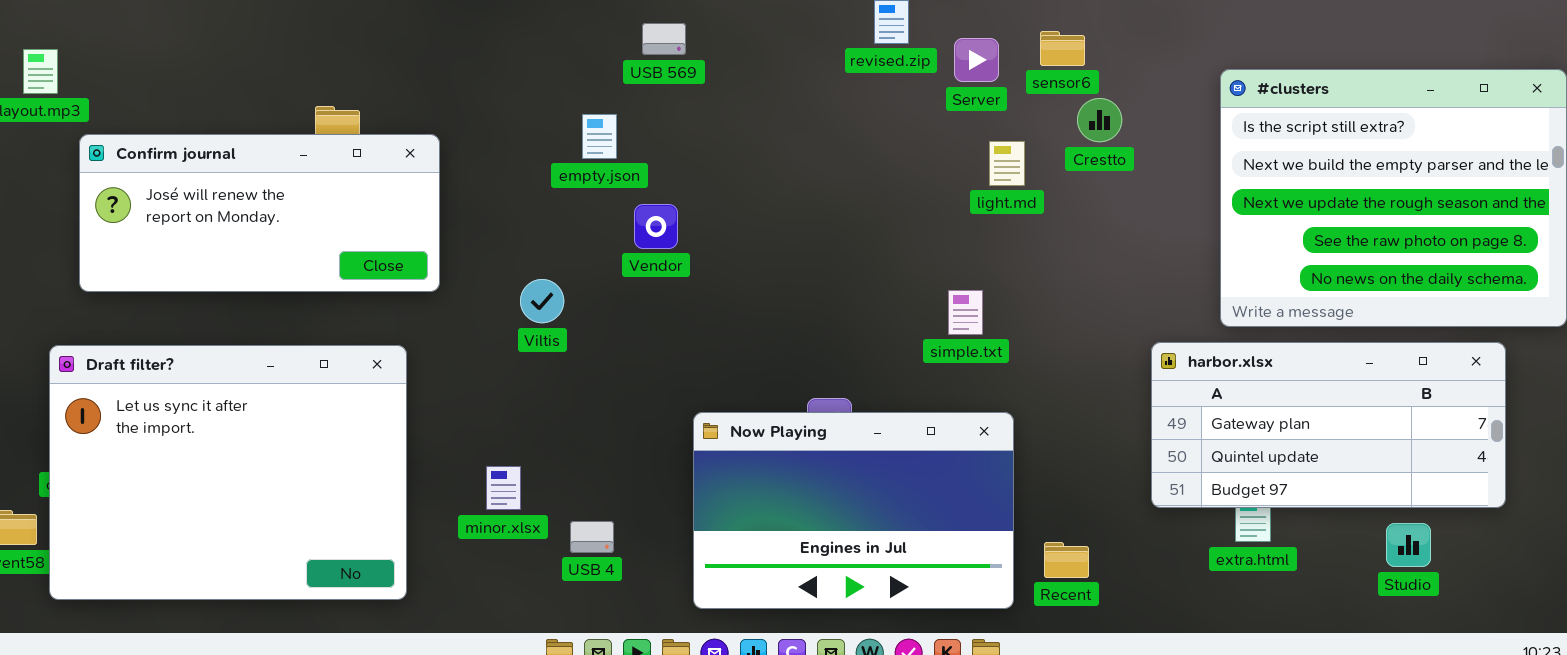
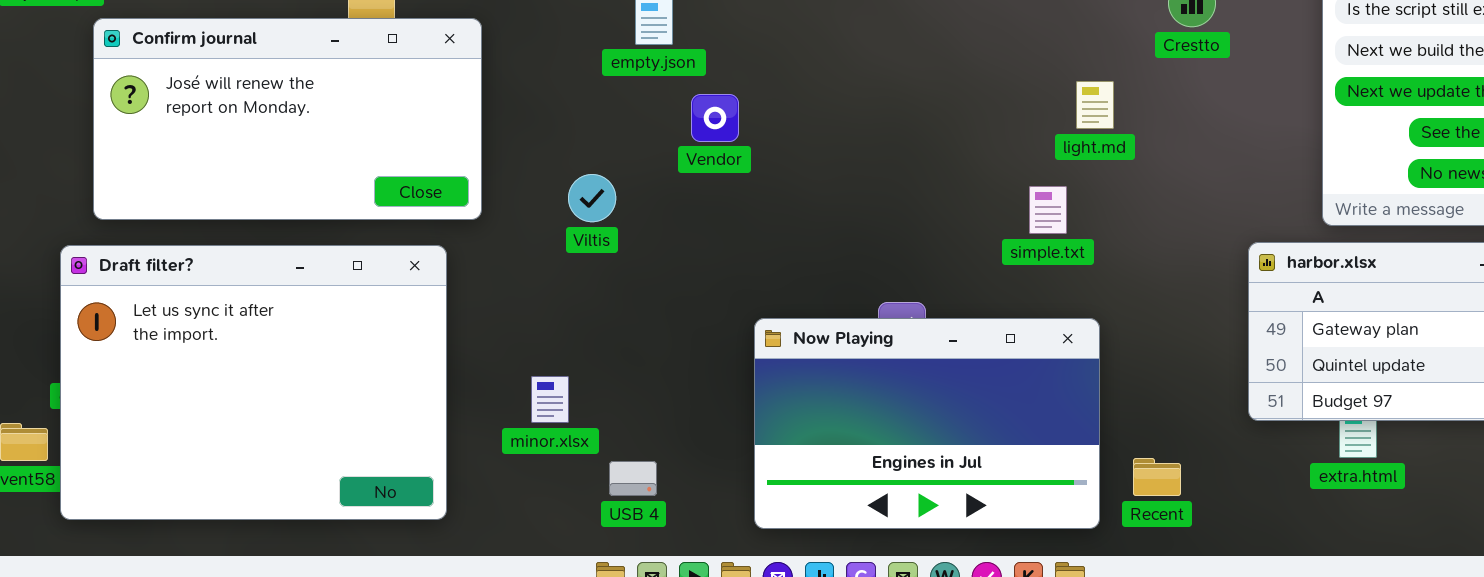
Confirm journal: [79,134,440,292] -> [93,18,482,220], resized
light.md: [989,141,1025,186] -> [1076,81,1114,129], moved
USB 4: [570,521,614,553] -> [609,461,657,496], moved

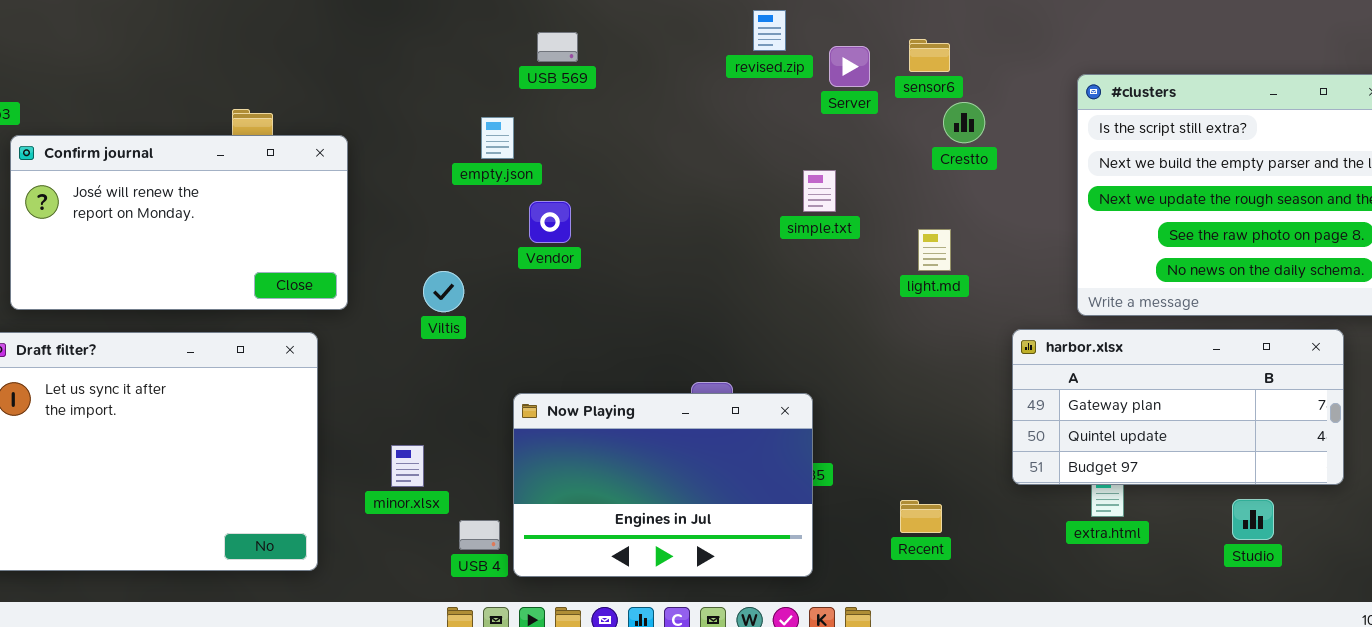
light.md: [1076,81,1114,129] -> [918,229,951,271], moved
simple.txt: [1029,186,1067,234] -> [803,170,836,212], moved
Now Playing: [754,318,1100,529] -> [513,393,813,577], moved
Recent: [1133,458,1181,496] -> [900,500,942,533], moved

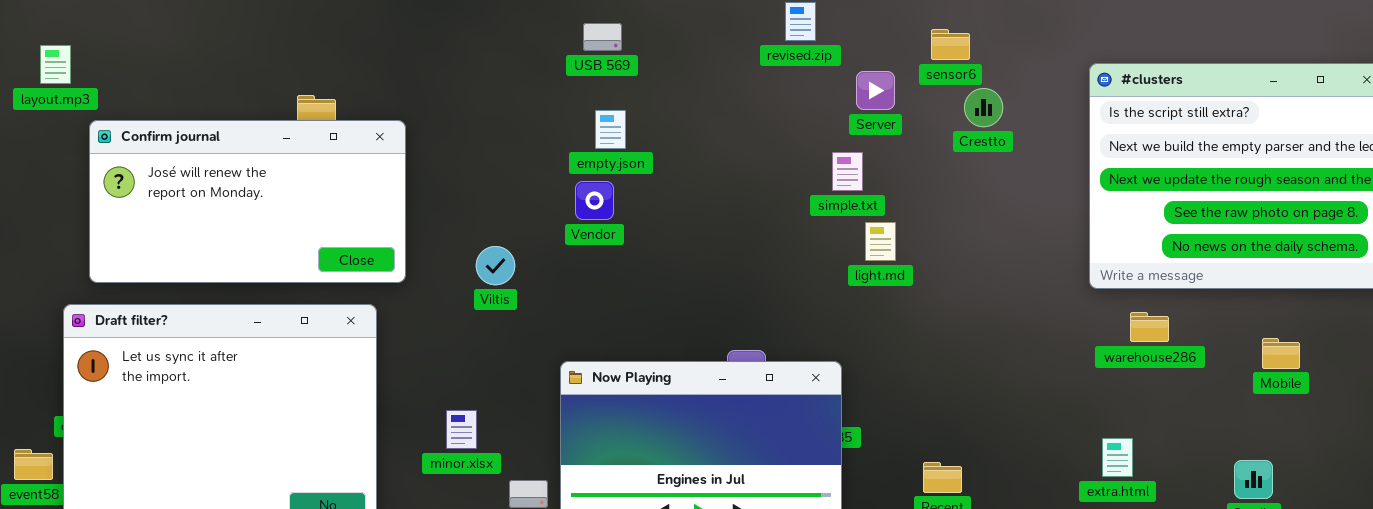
Server: [829,46,870,87] -> [856,71,895,110], moved
empty.json: [481,117,514,159] -> [595,110,626,149], moved
light.md: [918,229,951,271] -> [865,222,896,261], moved
harbor.xlsx: [1012,329,1344,485] -> none, closed

